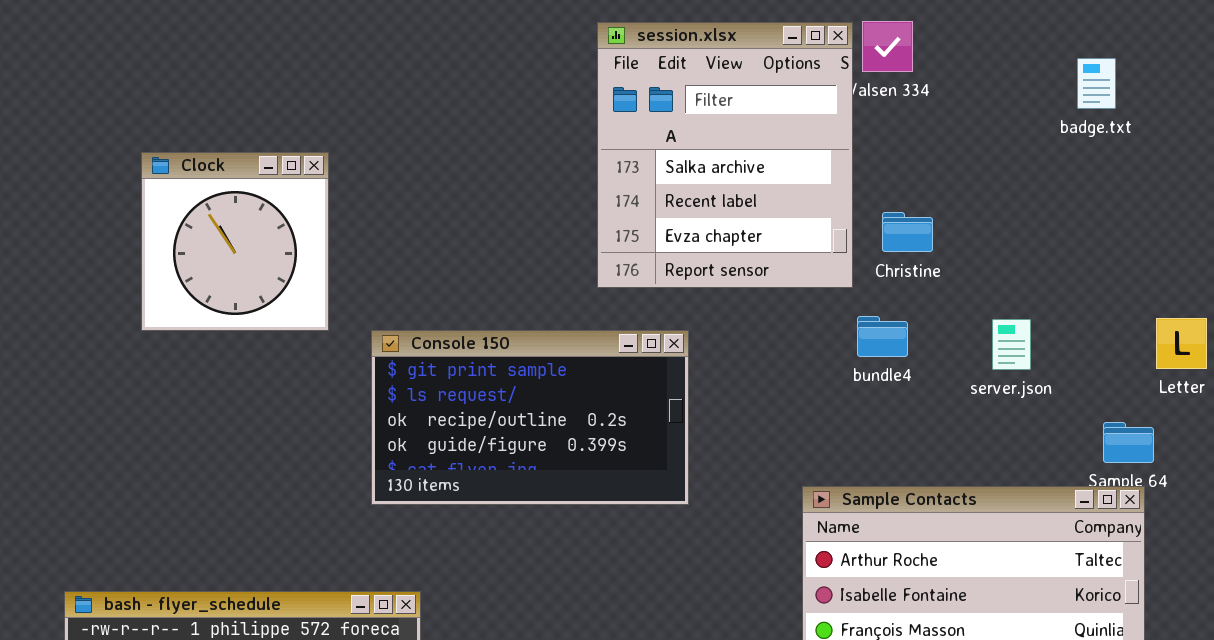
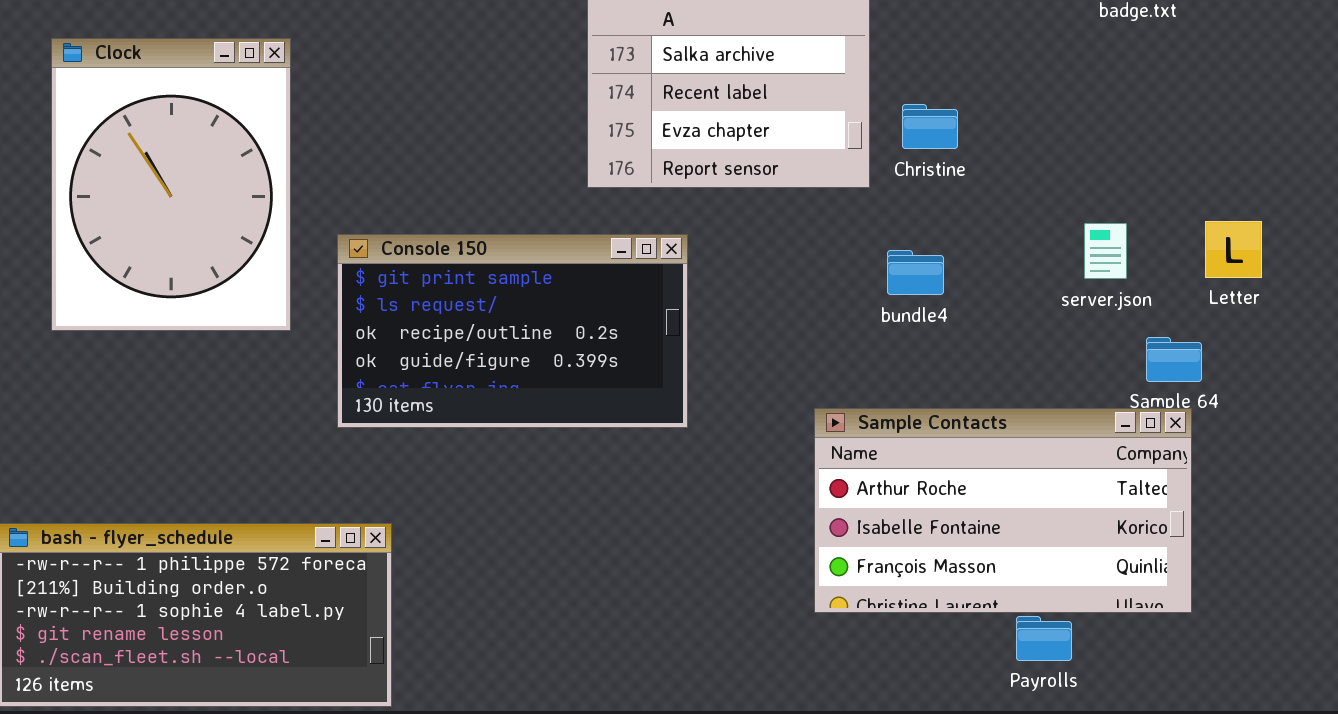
Clock: [141,152,329,331] -> [51,38,291,331], resized
bundle4: [857,316,908,357] -> [887,250,944,295], moved
server.json: [992,319,1031,370] -> [1084,223,1127,279], moved

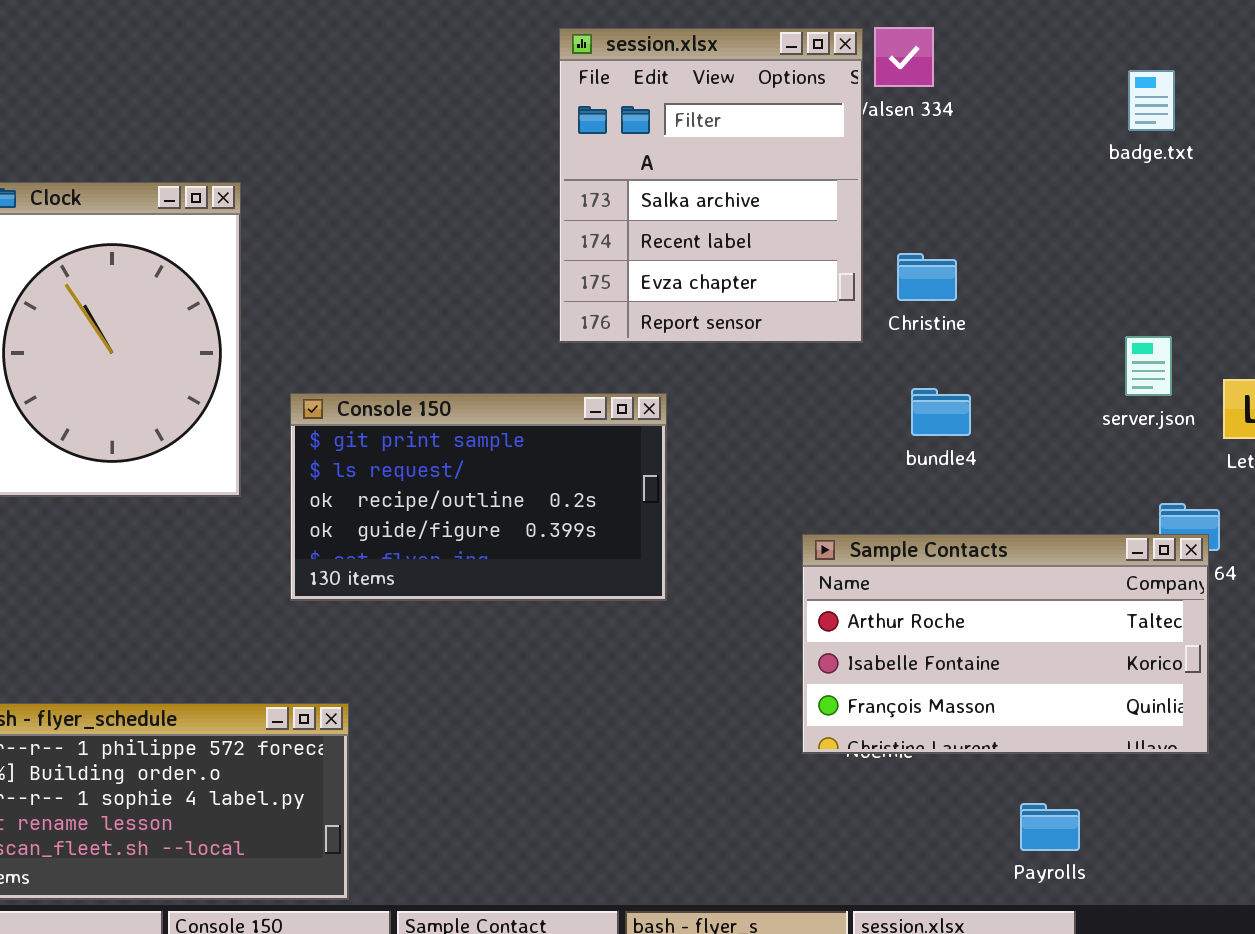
server.json: [1084,223,1127,279] -> [1125,336,1172,396], moved
bundle4: [887,250,944,295] -> [911,388,971,436], moved
Sample Contacts: [814,408,1192,613] -> [802,534,1209,754], moved

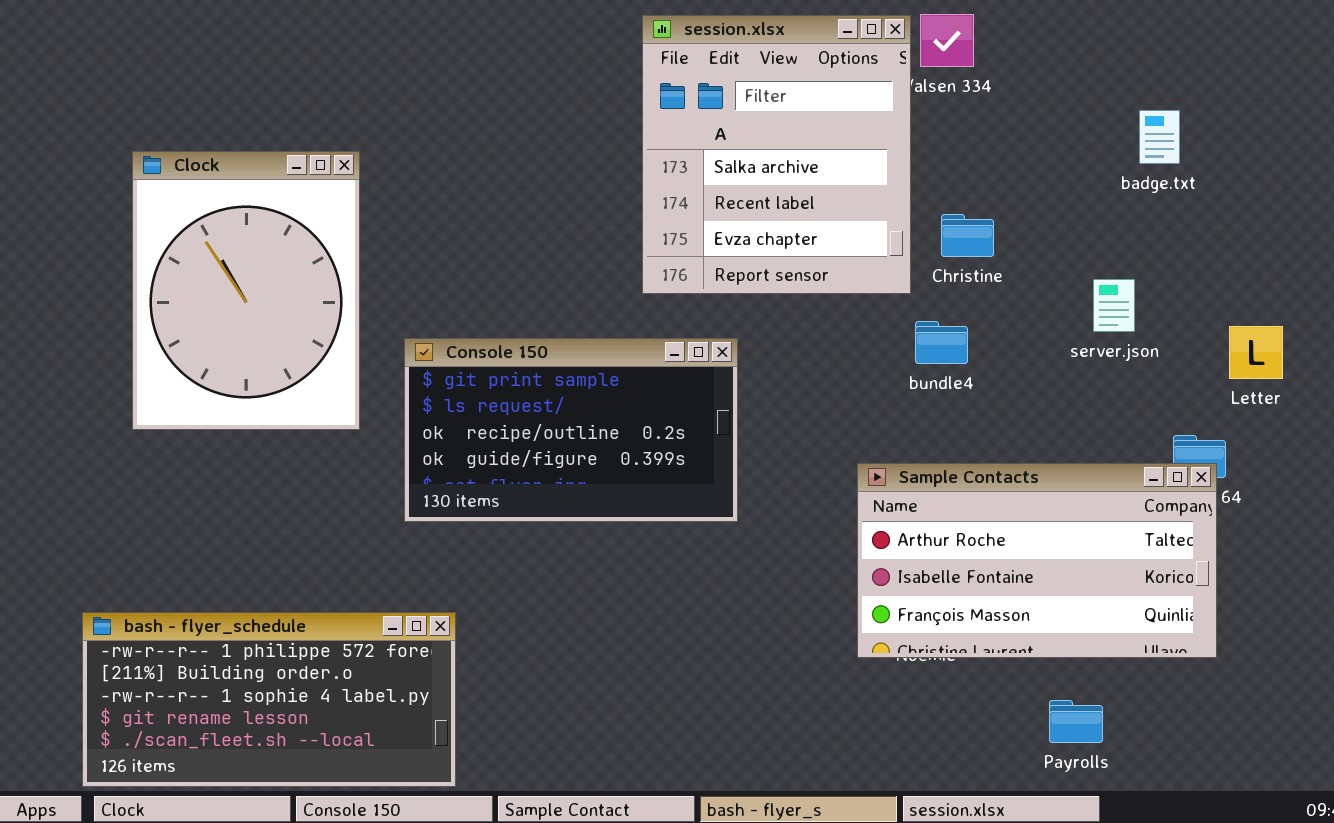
badge.txt: [1128,70,1175,131] -> [1139,110,1180,164], moved
server.json: [1125,336,1172,396] -> [1093,279,1135,332], moved
bundle4: [911,388,971,436] -> [915,321,968,364], moved

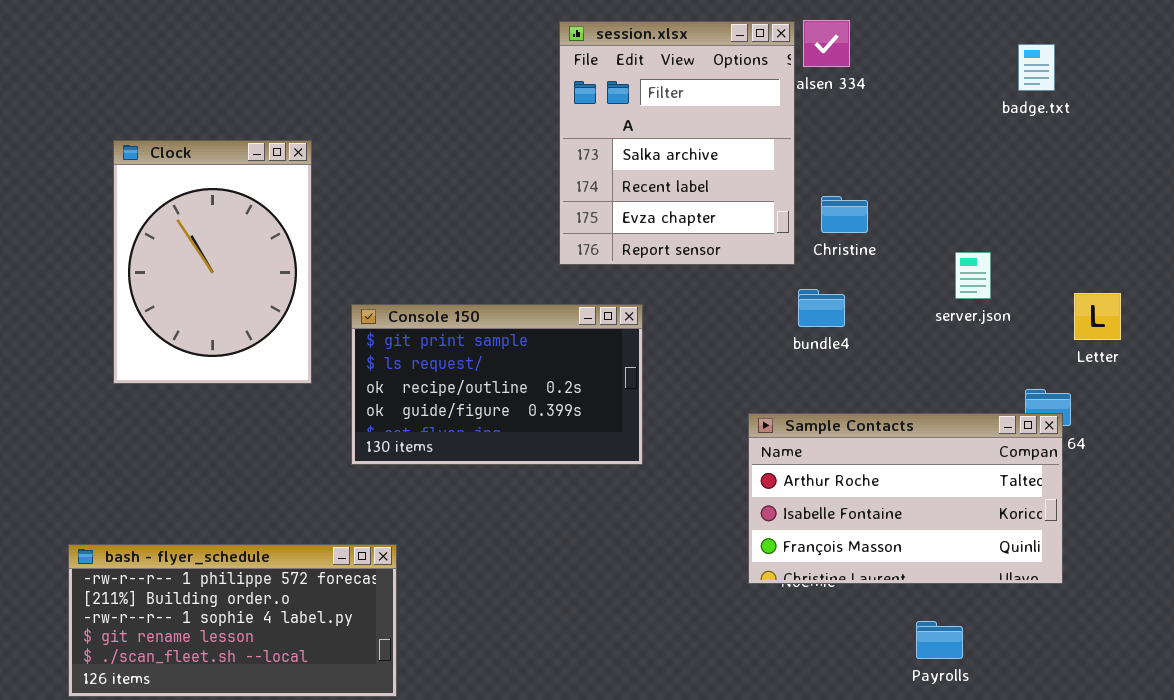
badge.txt: [1139,110,1180,164] -> [1018,44,1055,91], moved

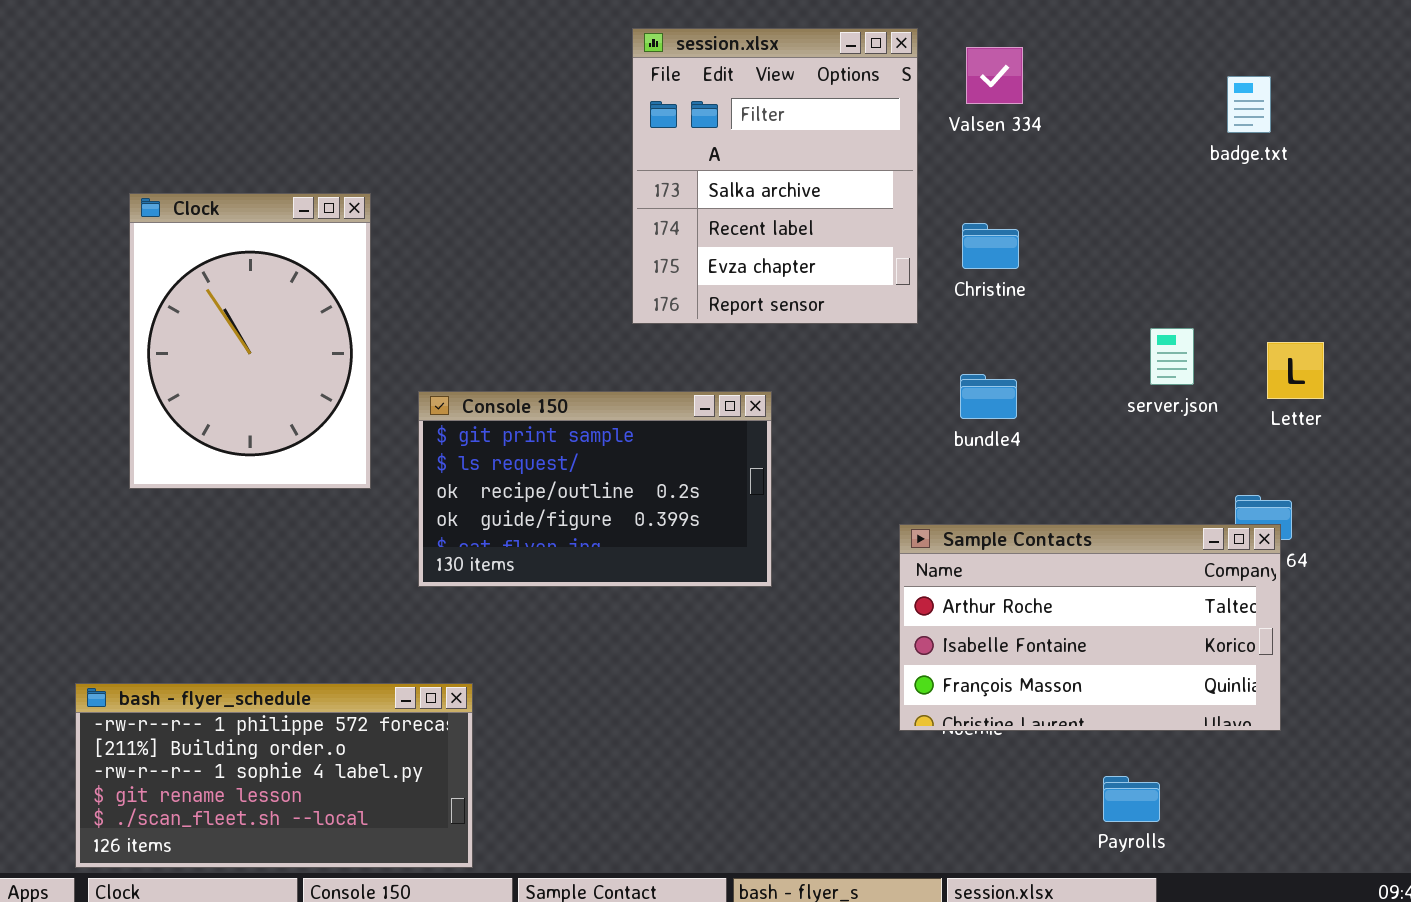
session.xlsx: [559,21,795,265] -> [632,28,918,324], moved
Christine: [821,196,868,233] -> [962,223,1019,269], moved
Letter: [1074,293,1121,340] -> [1267,342,1324,399], moved

